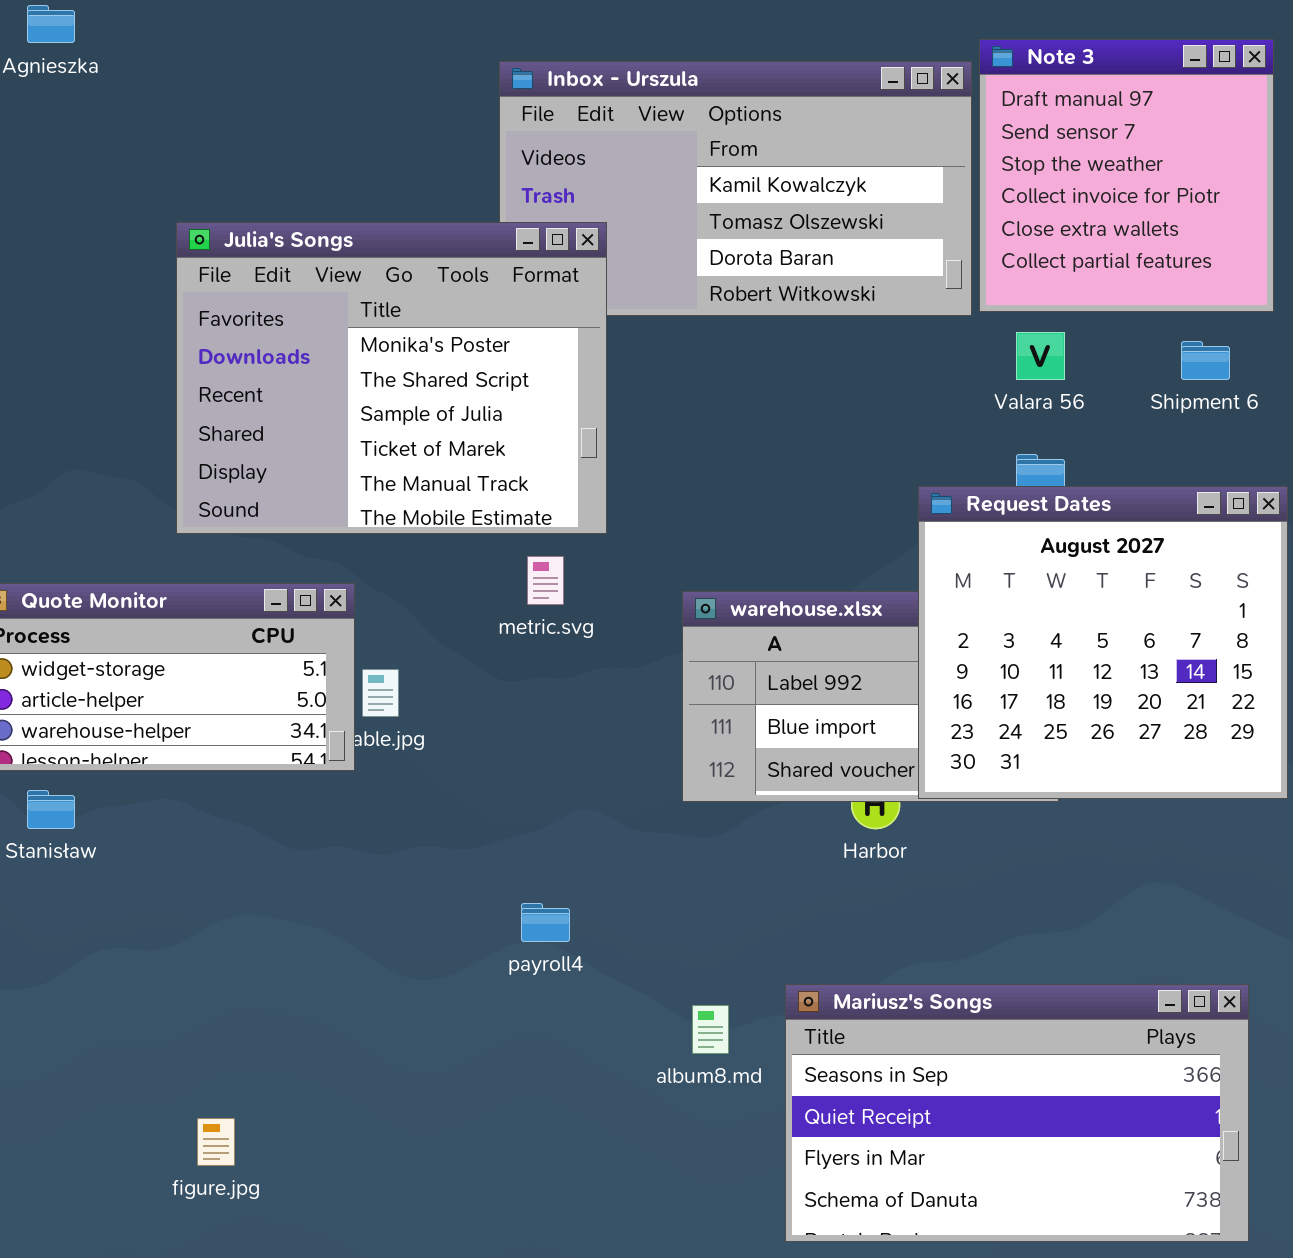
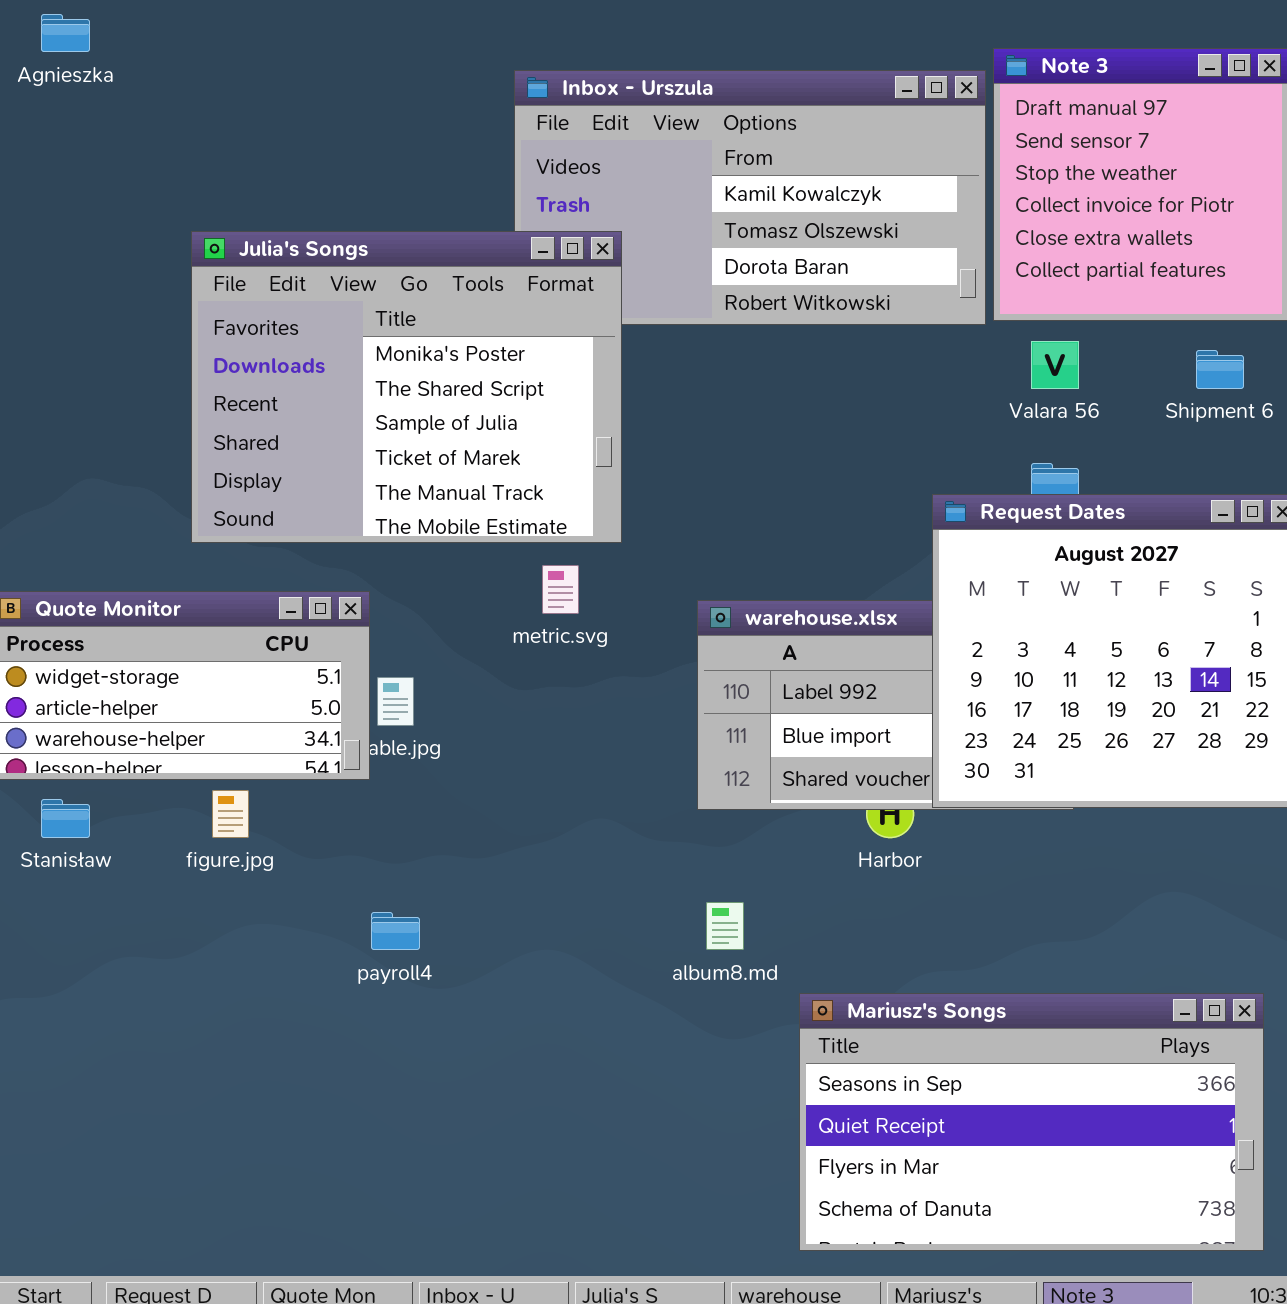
payroll4: [521,903,570,942] -> [371,912,420,950], moved
album8.md: [692,1005,729,1054] -> [706,902,744,950], moved
figure.jpg: [197,1118,235,1166] -> [212,790,249,838], moved

